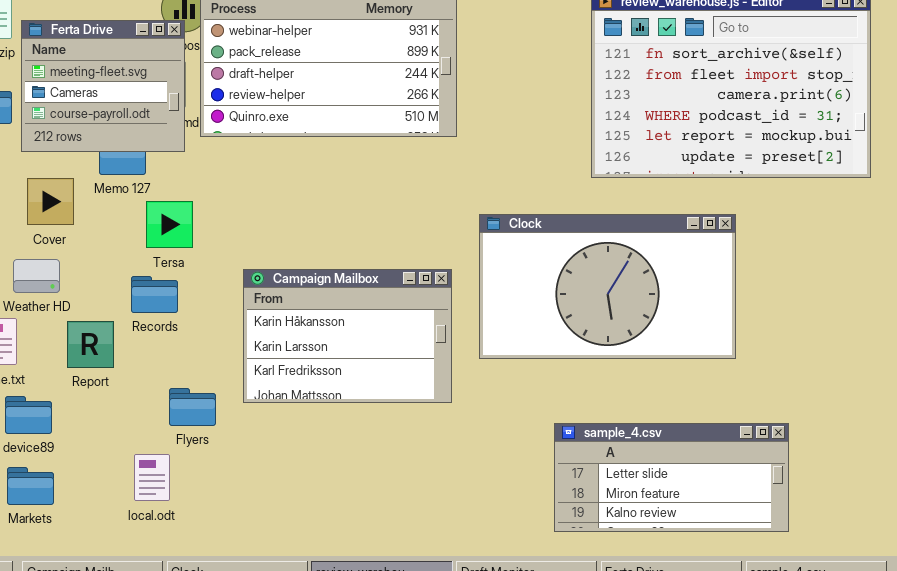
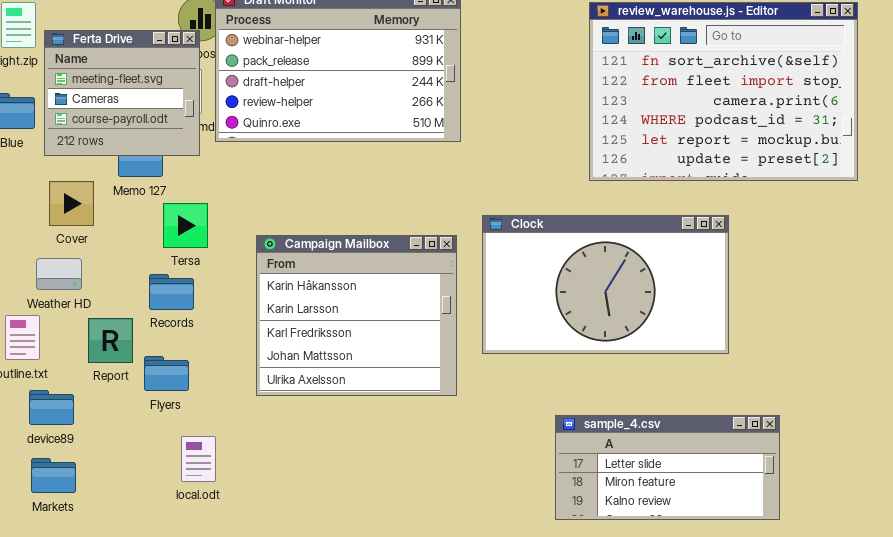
Campaign Mailbox: [243,269,452,403] -> [256,235,457,396], resized
Flyers: [169,388,216,426] -> [144,356,189,391], moved
local.odt: [134,454,170,501] -> [181,436,216,482], moved

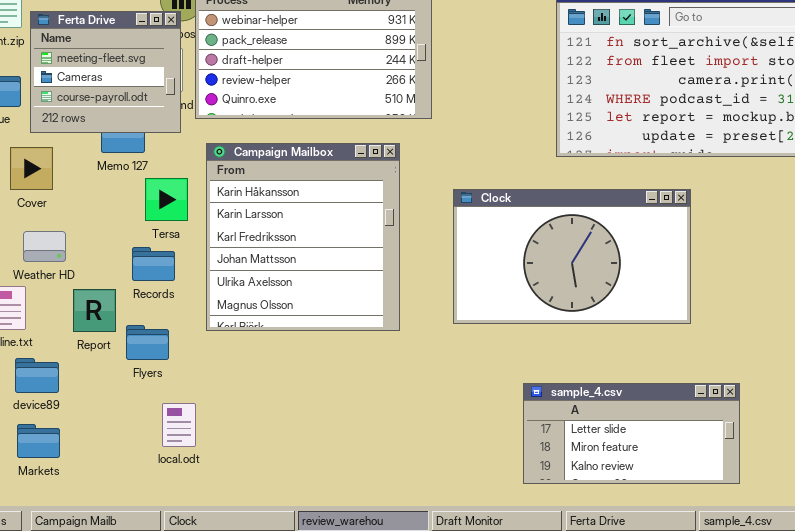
Cover: [49,181,94,226] -> [10,147,53,190], moved
Campaign Mailbox: [256,235,457,396] -> [206,143,400,331], moved, resized

